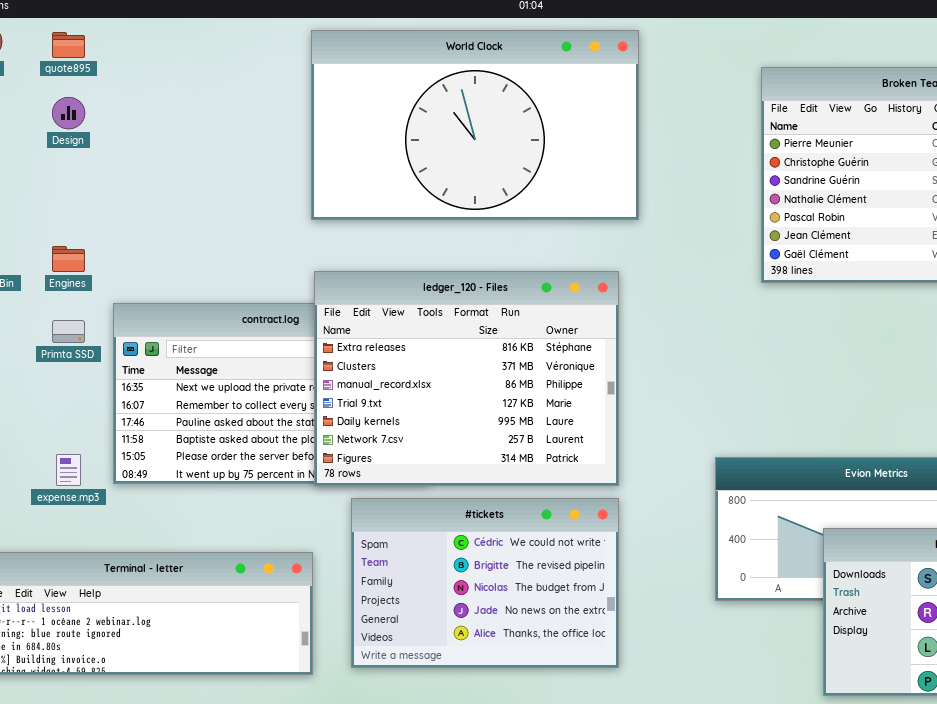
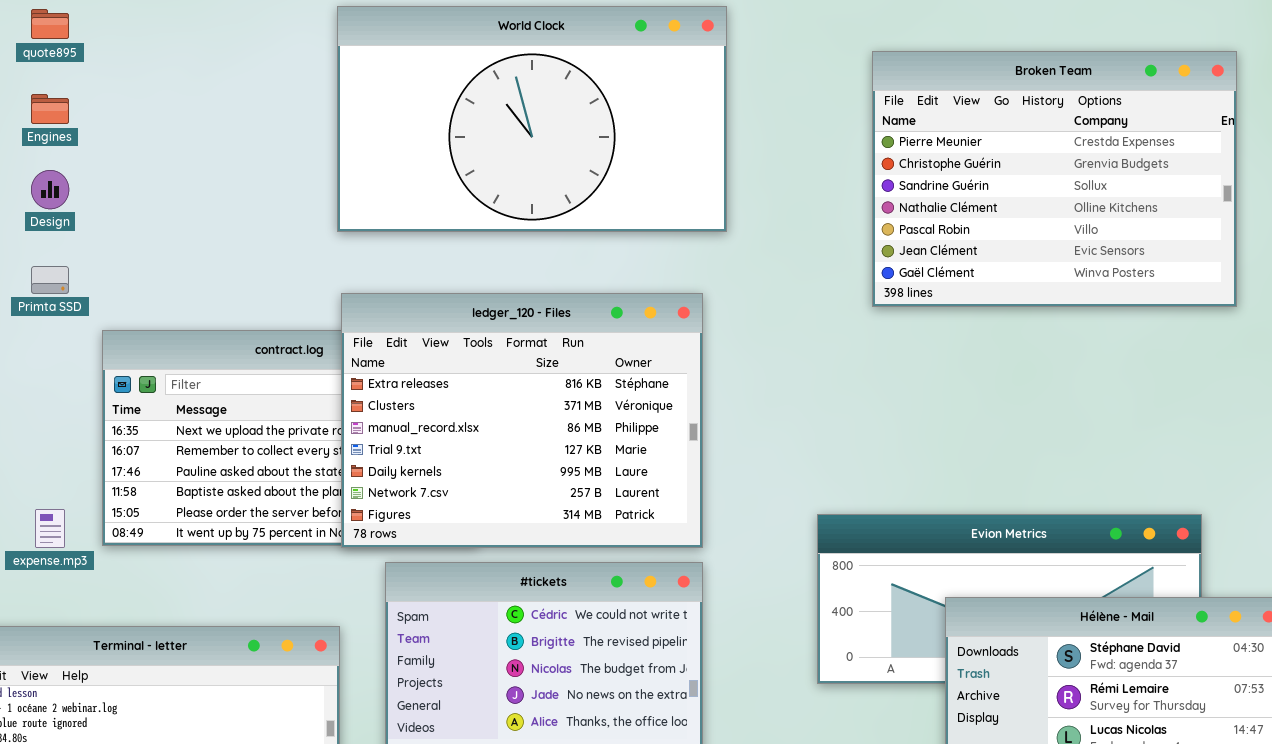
Design: [52,97,85,129] -> [31,170,69,209], moved
Engines: [52,246,85,272] -> [31,94,69,124], moved
Primta SSD: [52,320,85,343] -> [31,266,69,294], moved

